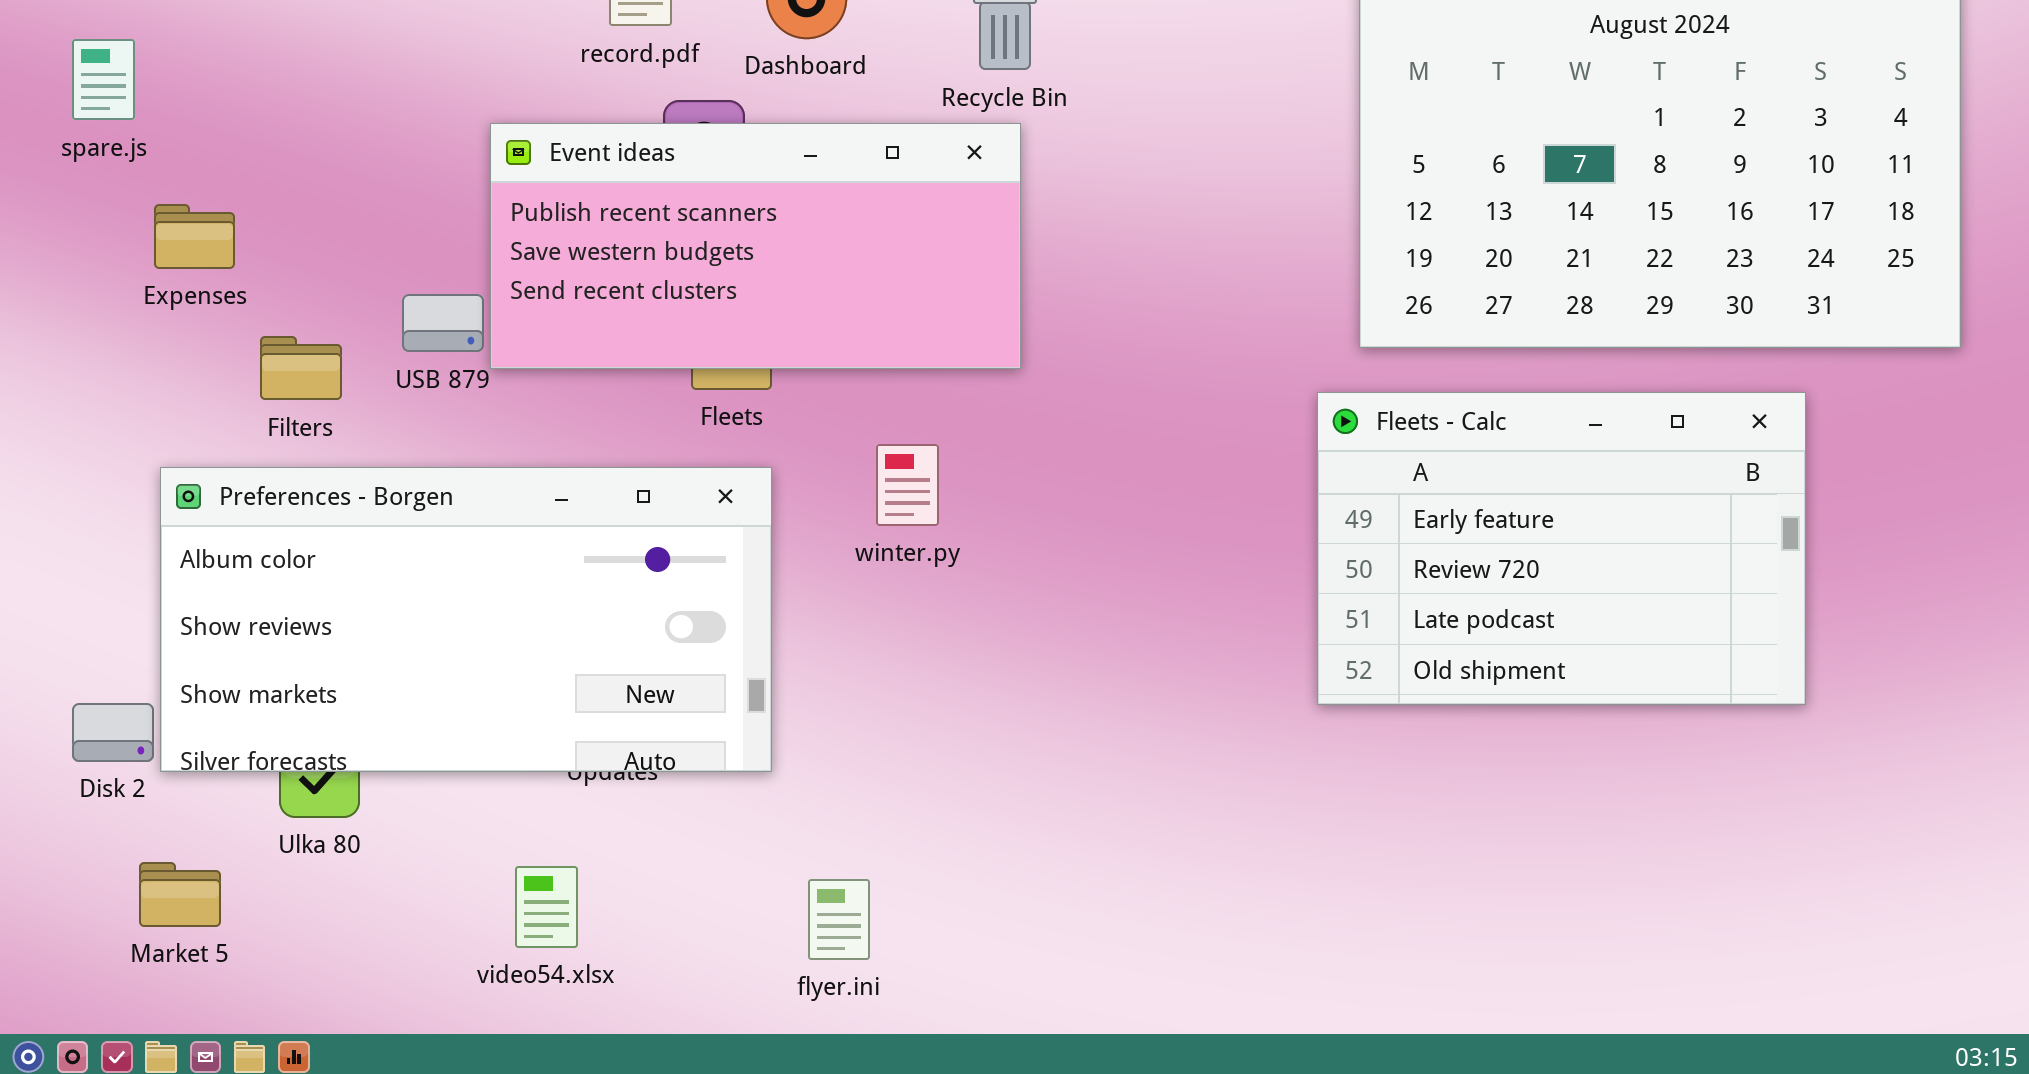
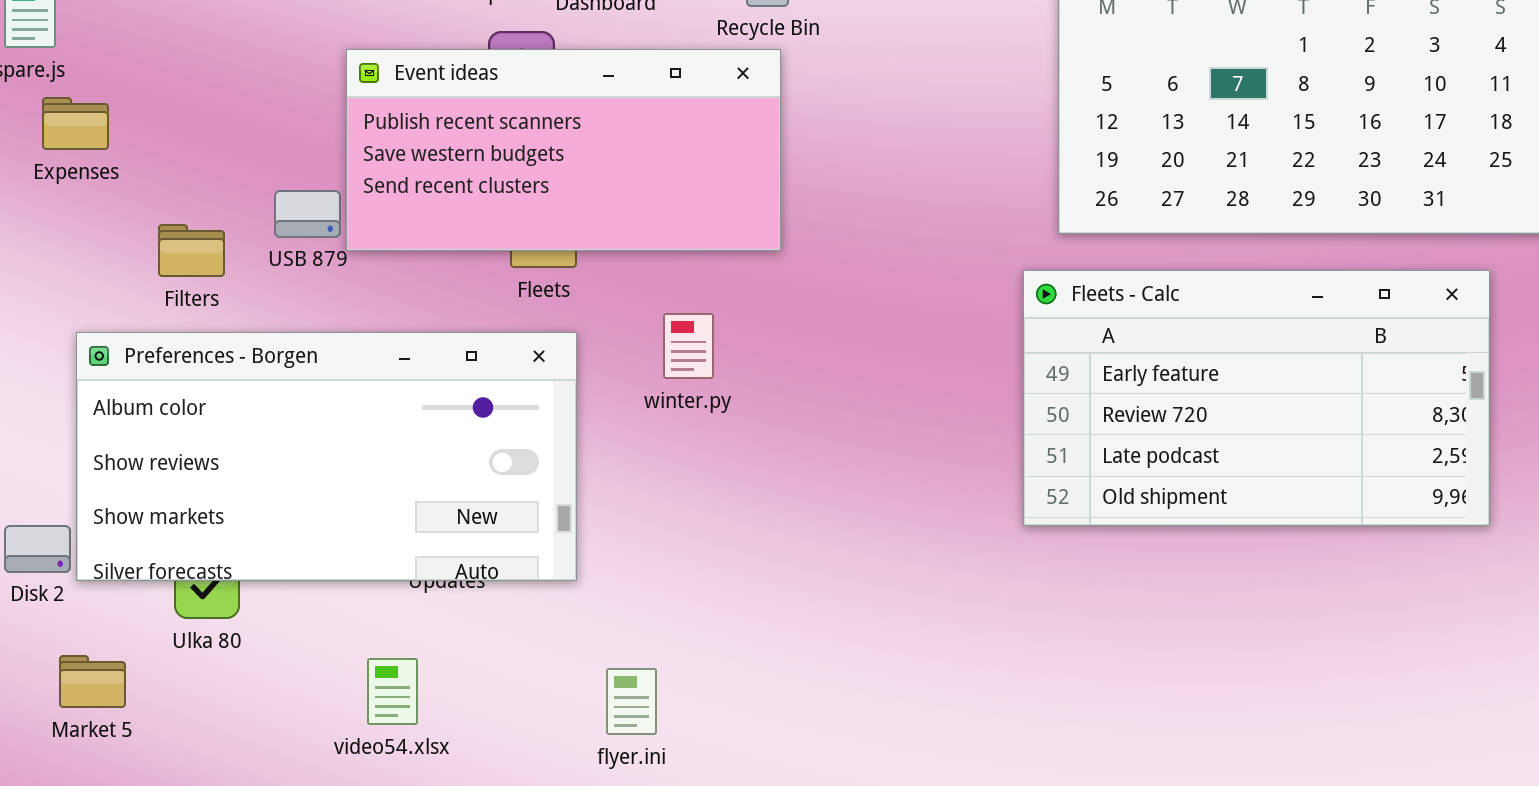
Expenses: [154,204,235,269] -> [42,97,109,150], moved
Fleets - Calc: [1317,392,1806,705] -> [1023,270,1490,526], resized

